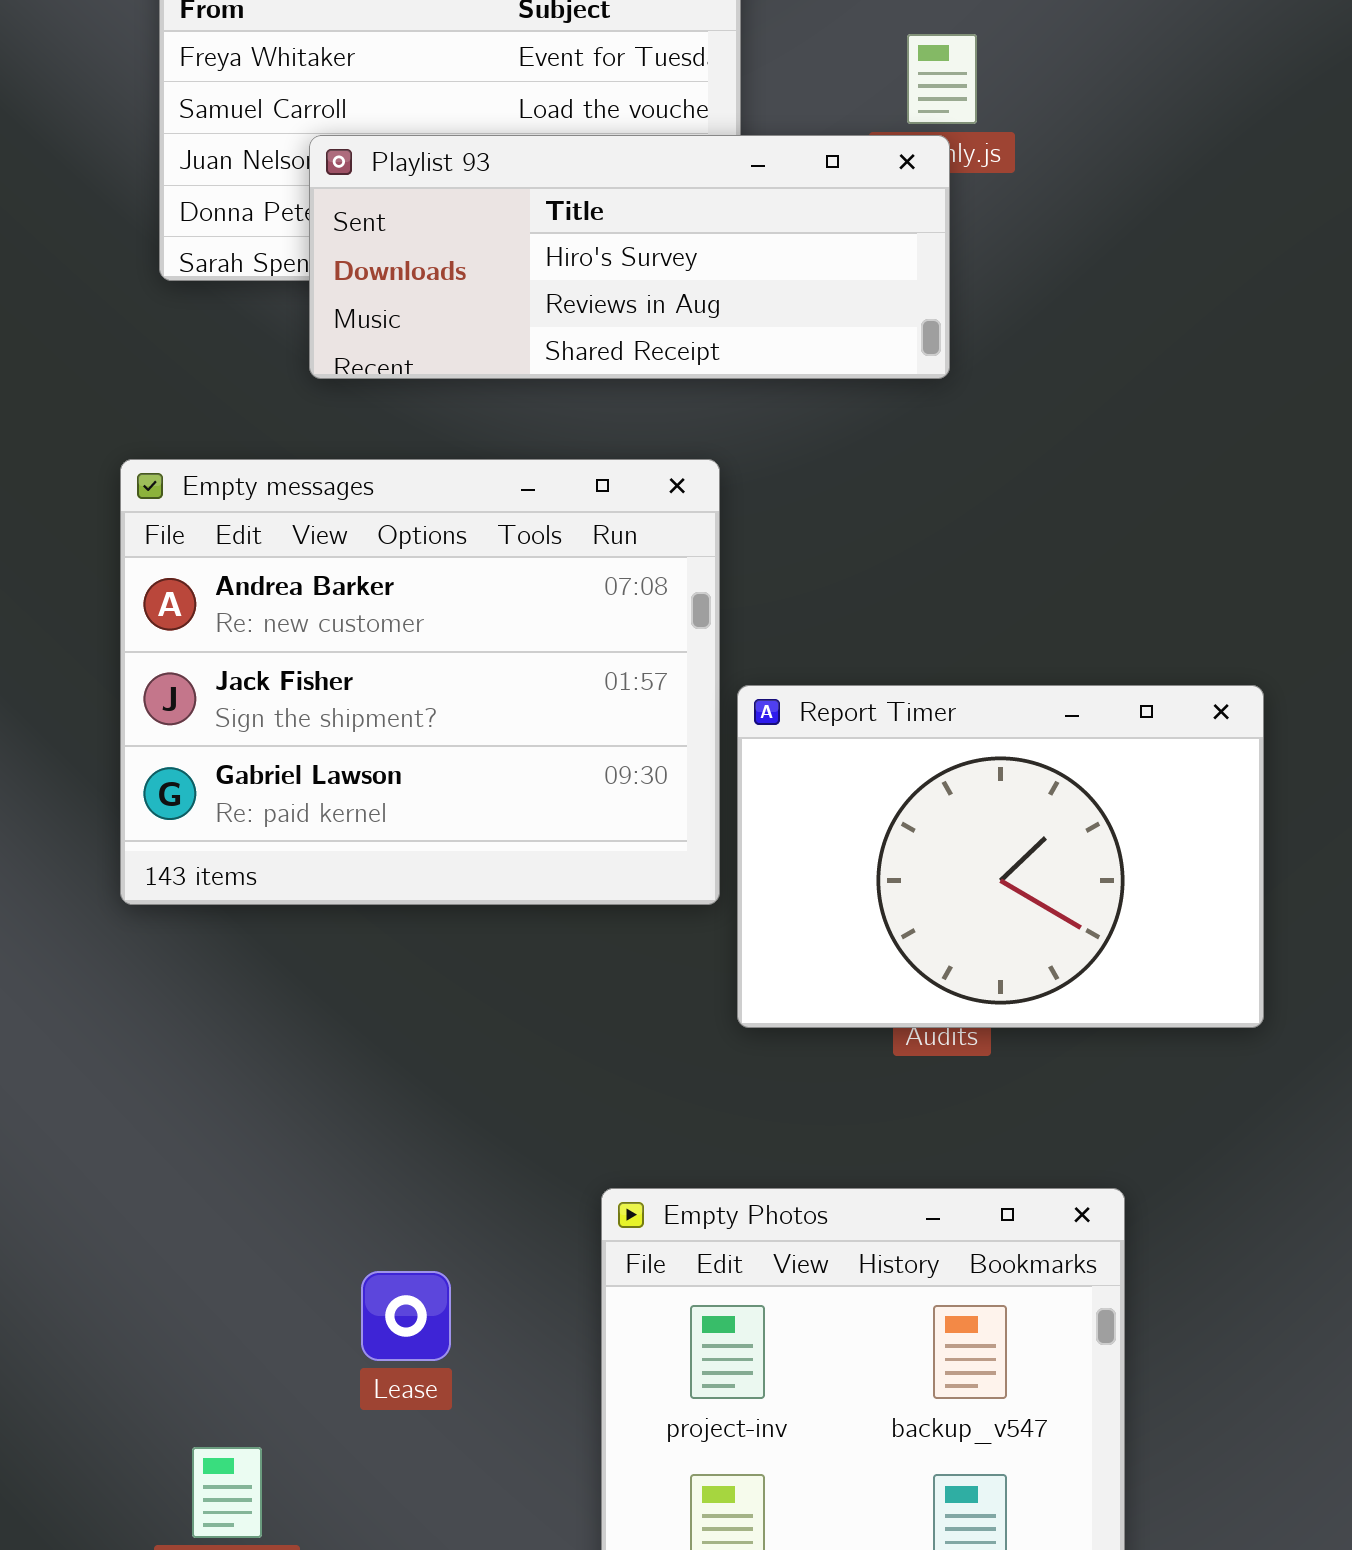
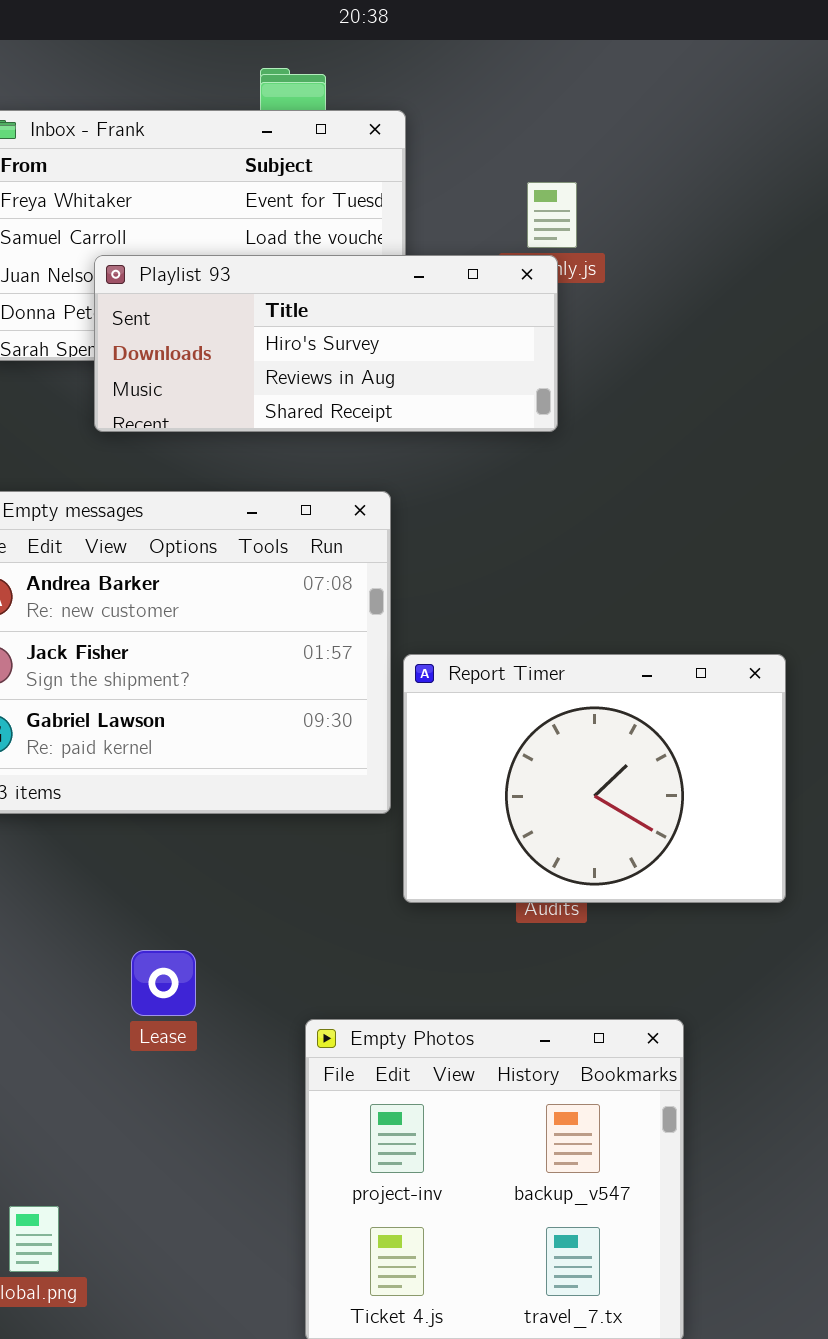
Lease: [361,1271,451,1361] -> [131,950,196,1016], moved

